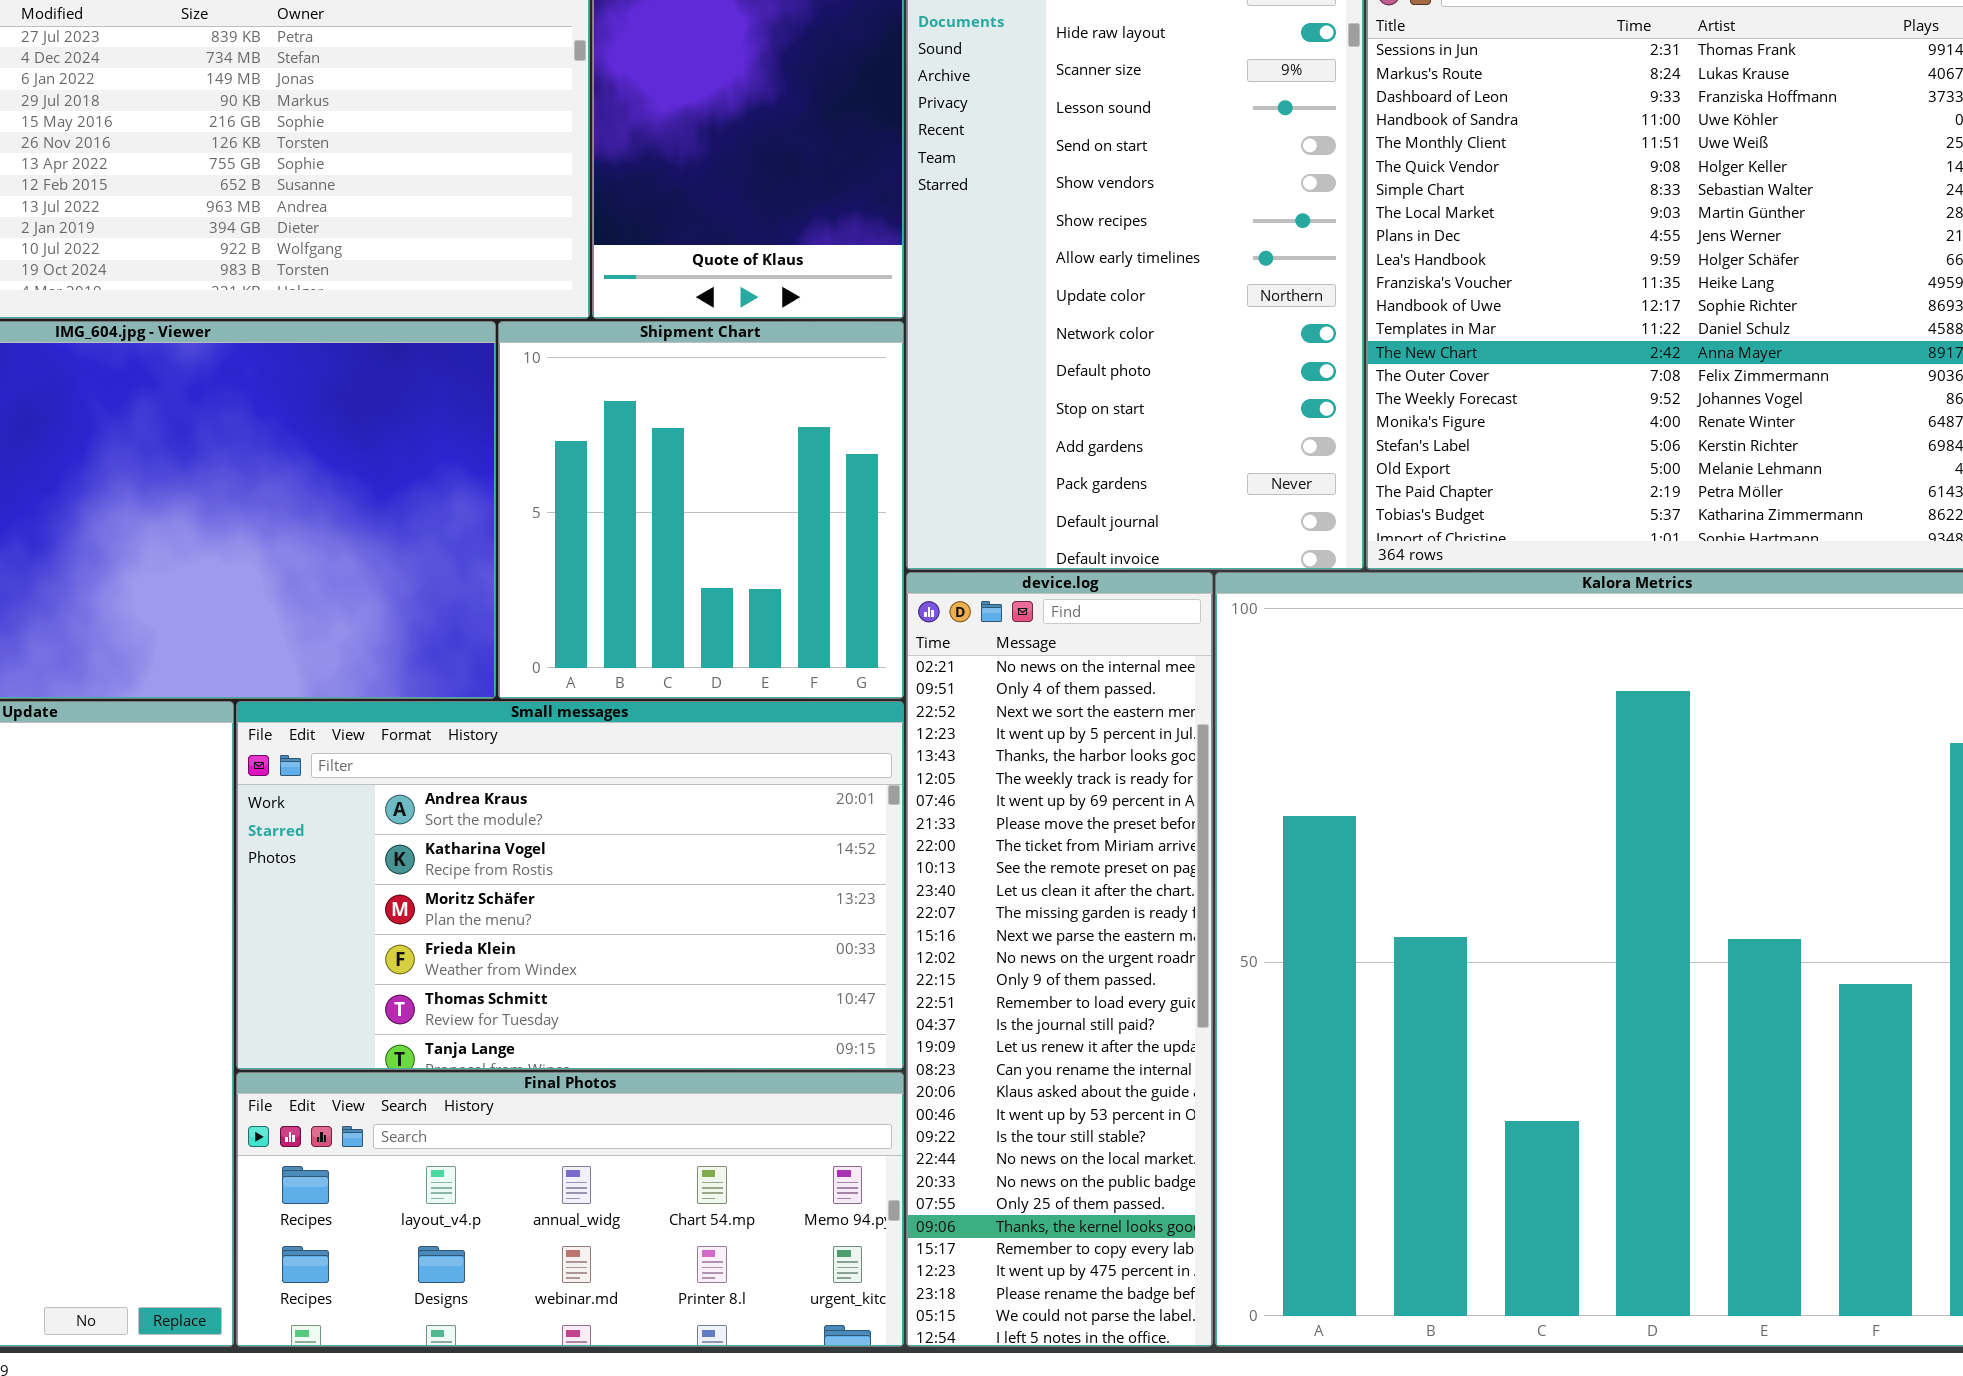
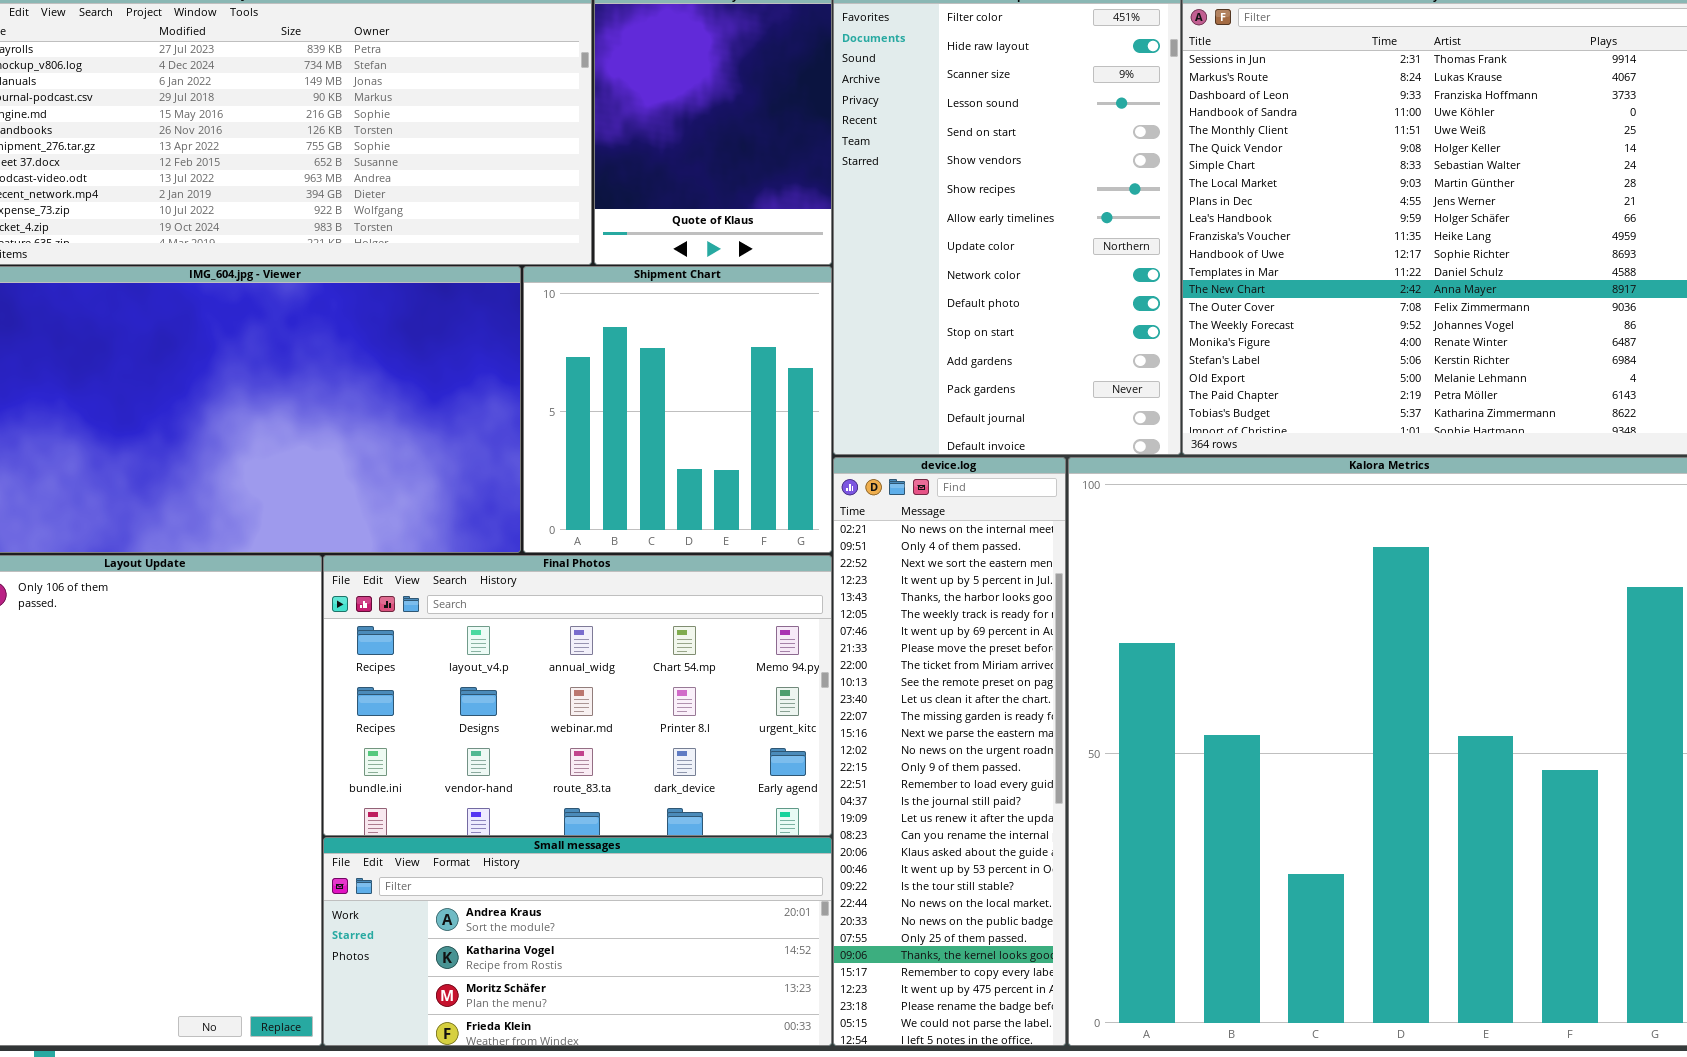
Small messages: [236,701,904,1070] -> [323,837,832,1046], moved, resized
Final Photos: [236,1072,904,1347] -> [323,555,832,836], moved, resized

